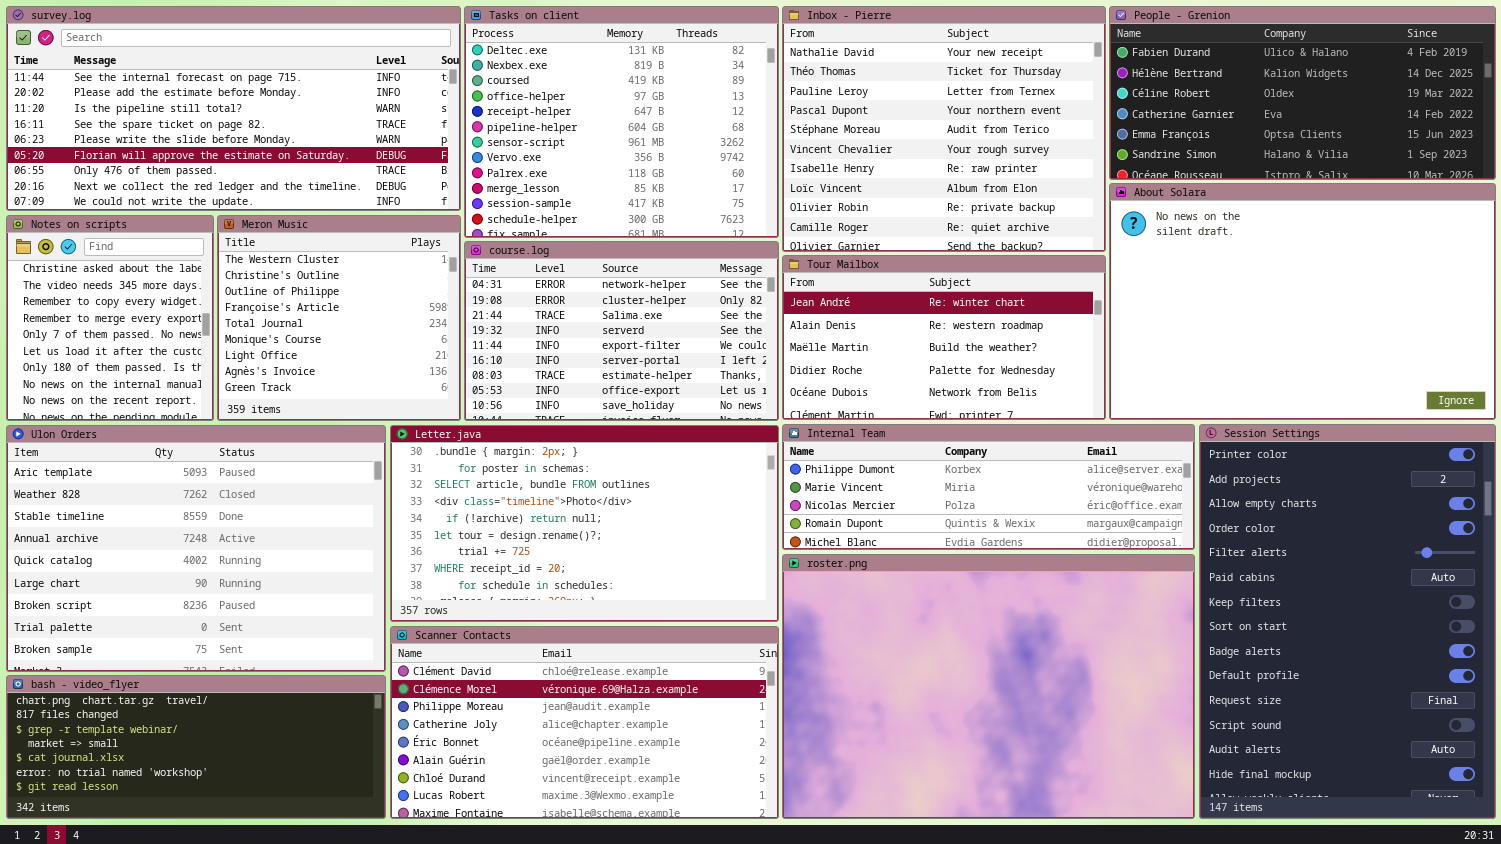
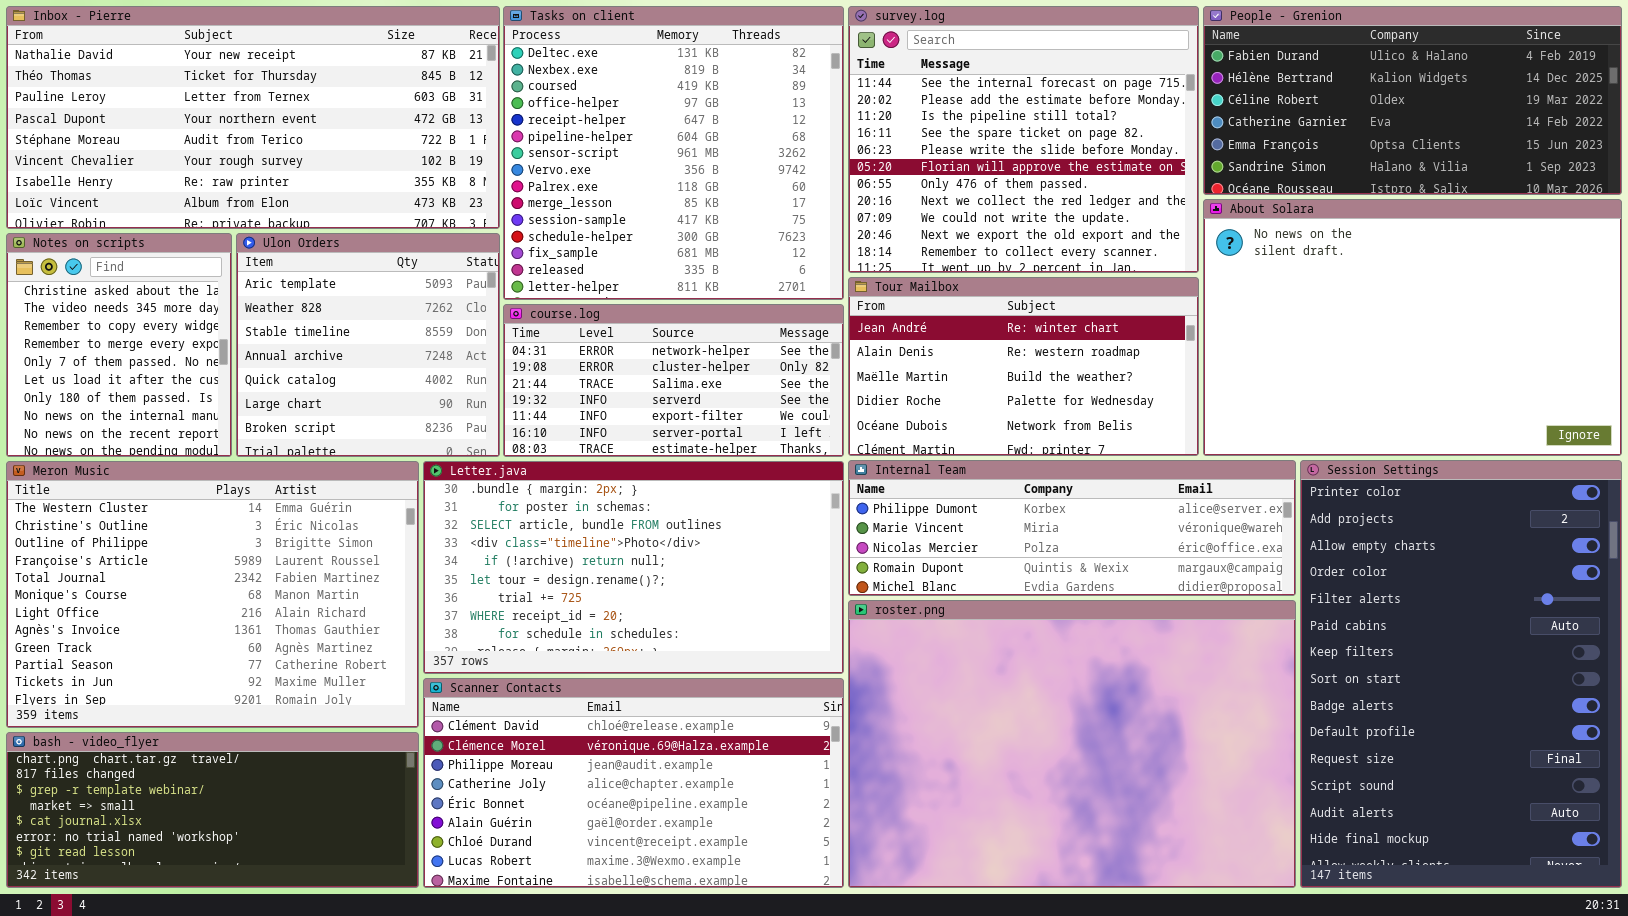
survey.log: [6,6,461,211] -> [848,6,1199,273], moved, resized
Tasks on client: [464,6,779,238] -> [503,6,844,300], resized
Inbox - Pierre: [782,6,1106,252] -> [6,6,500,229], moved, resized
Meron Music: [217,215,461,421] -> [6,461,419,728], moved, resized
course.log: [464,241,779,421] -> [503,304,844,457], resized
Ulon Orders: [6,425,386,672] -> [236,233,500,457], moved, resized

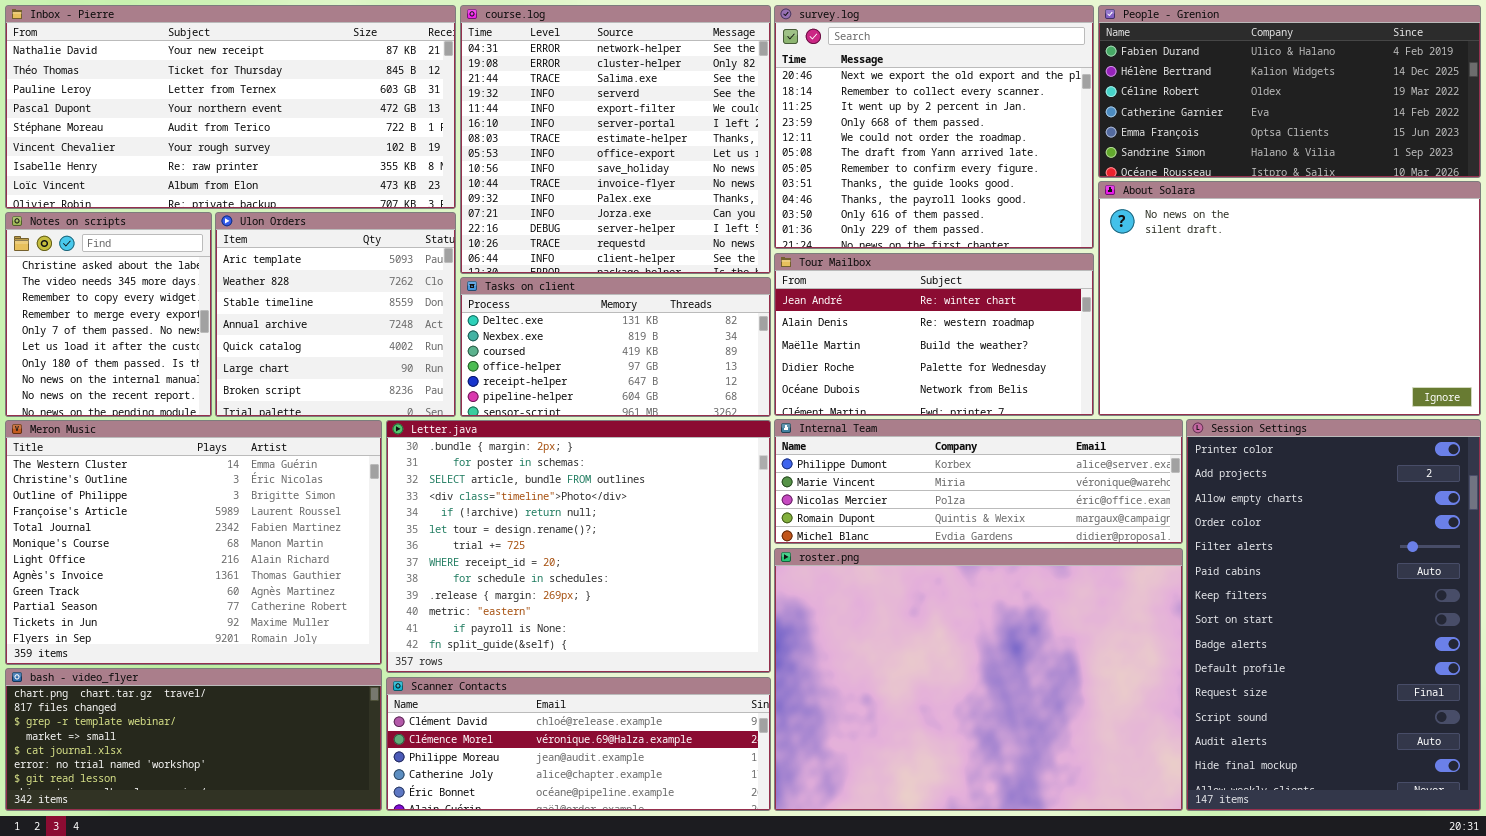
Tasks on client: [503,6,844,300] -> [460,277,771,417], moved, resized
survey.log: [848,6,1199,273] -> [774,5,1094,249], scrolled down 9 rows
course.log: [503,304,844,457] -> [460,5,771,274], moved, resized
Letter.java: [423,461,844,674] -> [386,420,771,673], resized
Scanner Contacts: [423,678,844,888] -> [386,677,771,811], resized

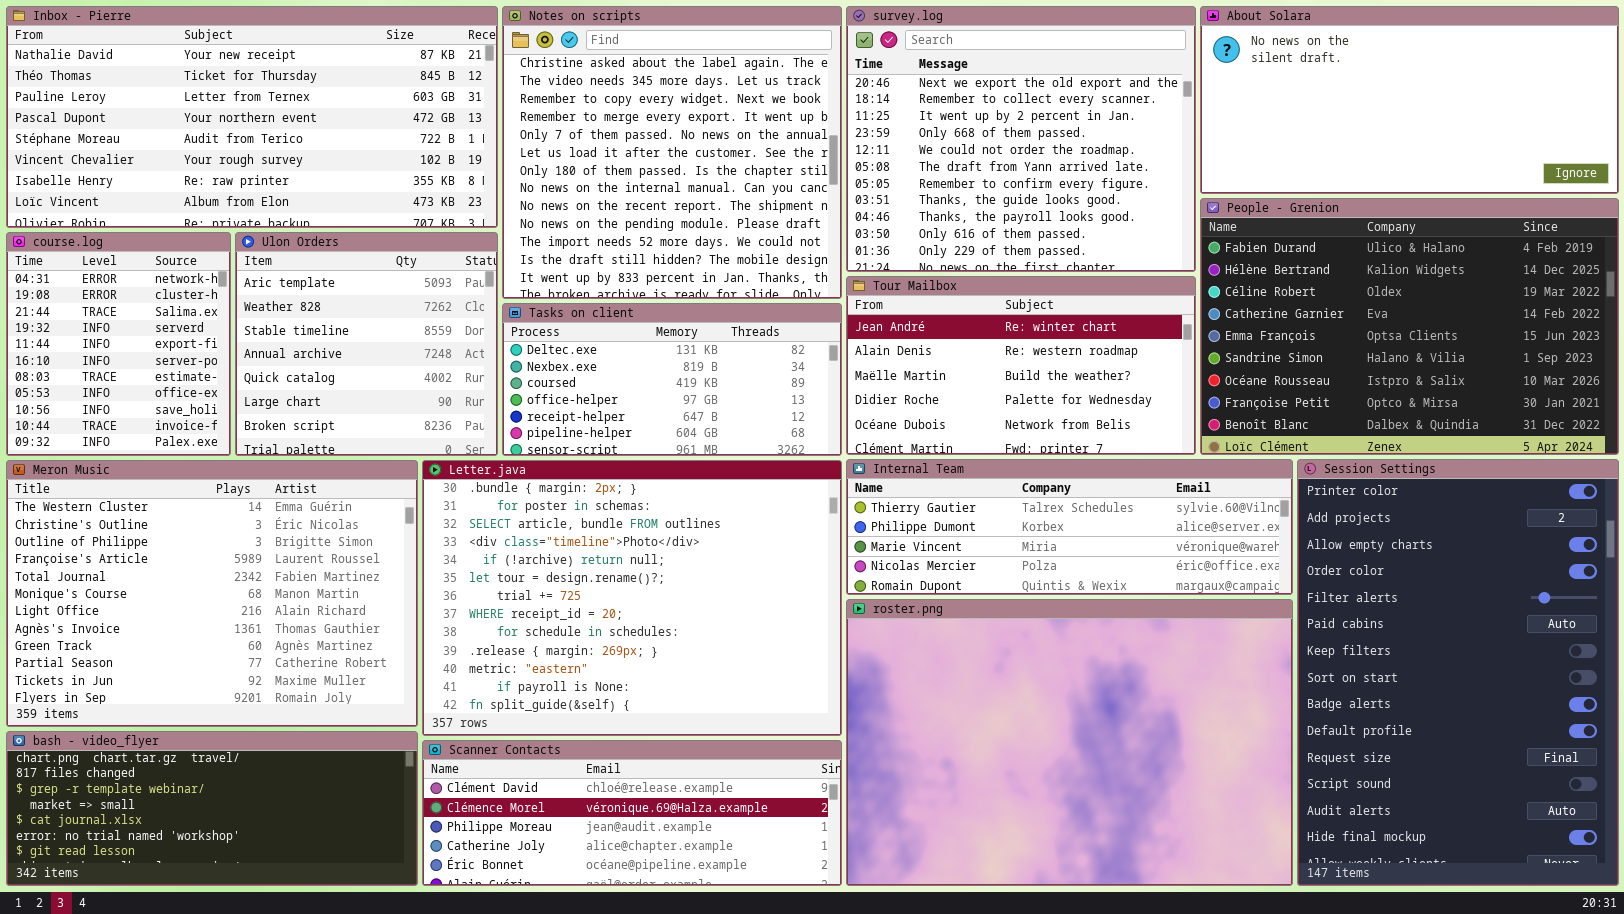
course.log: [460,5,771,274] -> [6,232,231,456], moved, resized
People - Grenion: [1098,5,1481,178] -> [1200,198,1619,455], moved, resized
About Solara: [1098,181,1481,416] -> [1200,6,1619,194], moved, resized
Notes on scripts: [5,212,212,417] -> [502,6,842,299], moved, resized
Internal Team: [774,419,1183,544] -> [846,459,1293,595], scrolled up 1 row

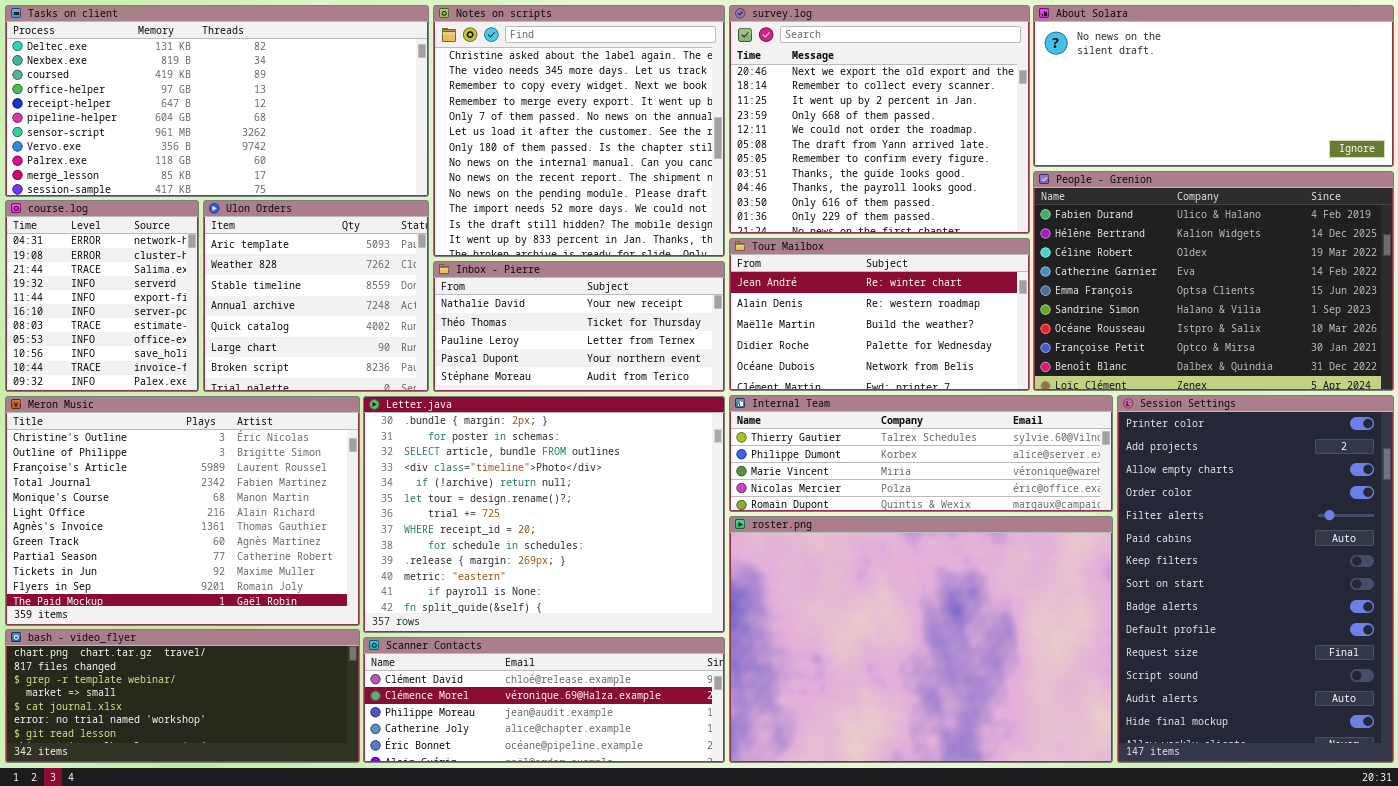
Inbox - Pierre: [6,6,498,228] -> [433,261,725,392], moved, resized
Tasks on client: [502,303,842,456] -> [5,5,429,197], moved, resized
Meron Music: [6,460,418,727] -> [5,396,360,626], scrolled down 1 row

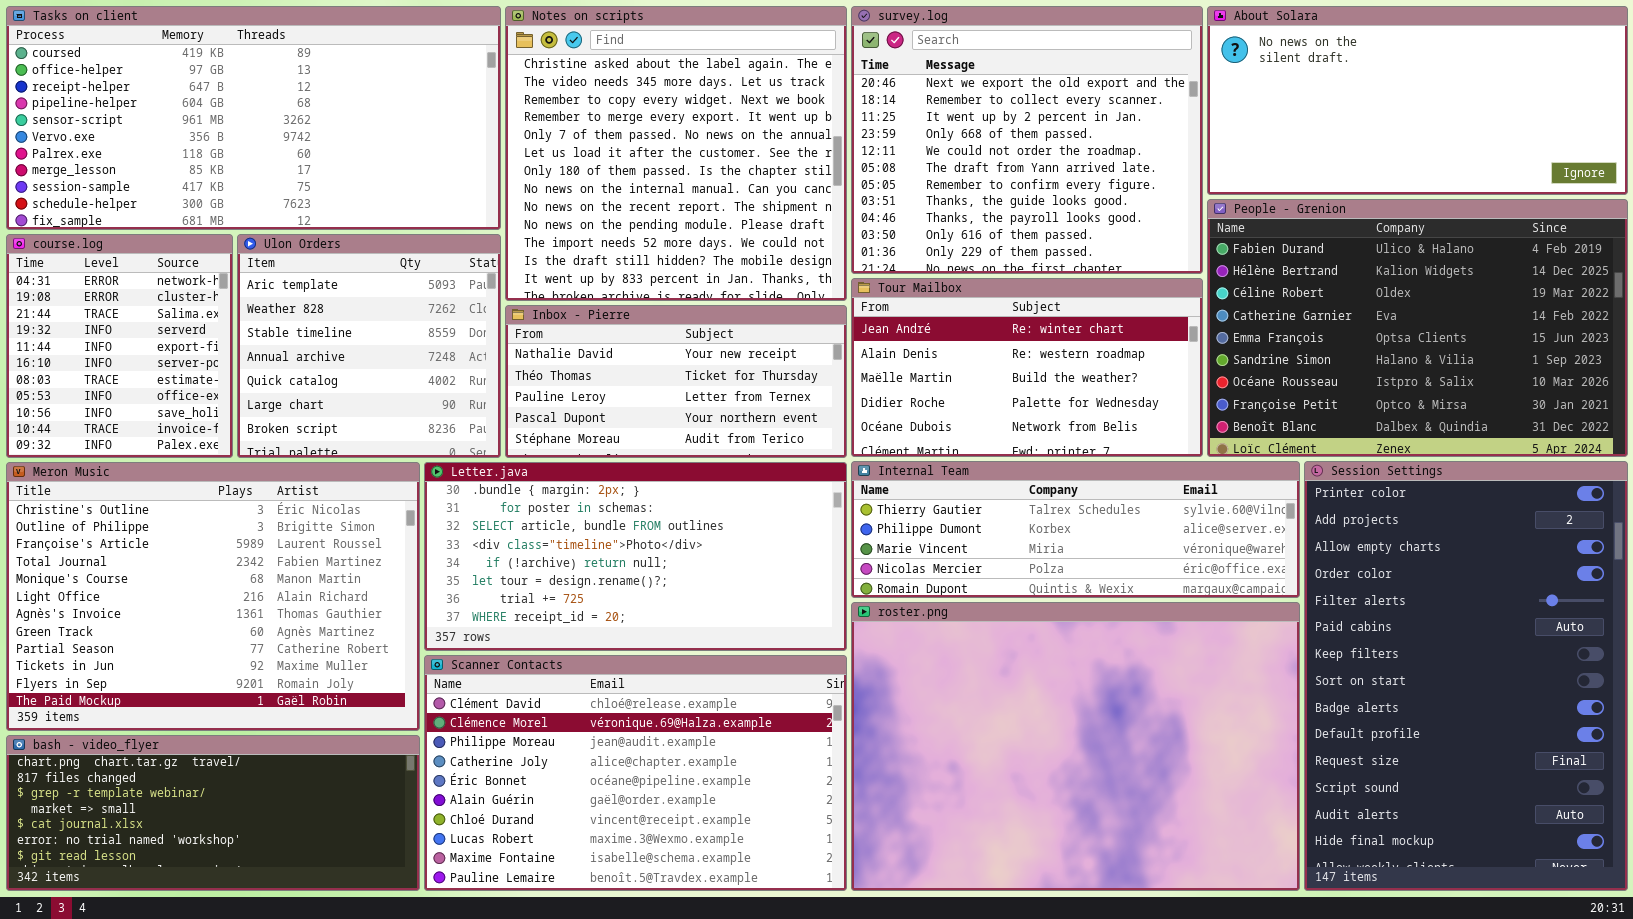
Tasks on client: [5,5,429,197] -> [6,6,501,230], scrolled down 2 rows
Letter.java: [363,396,725,633] -> [424,462,847,651], resized
Scanner Contacts: [363,637,725,763] -> [424,655,847,891], resized

